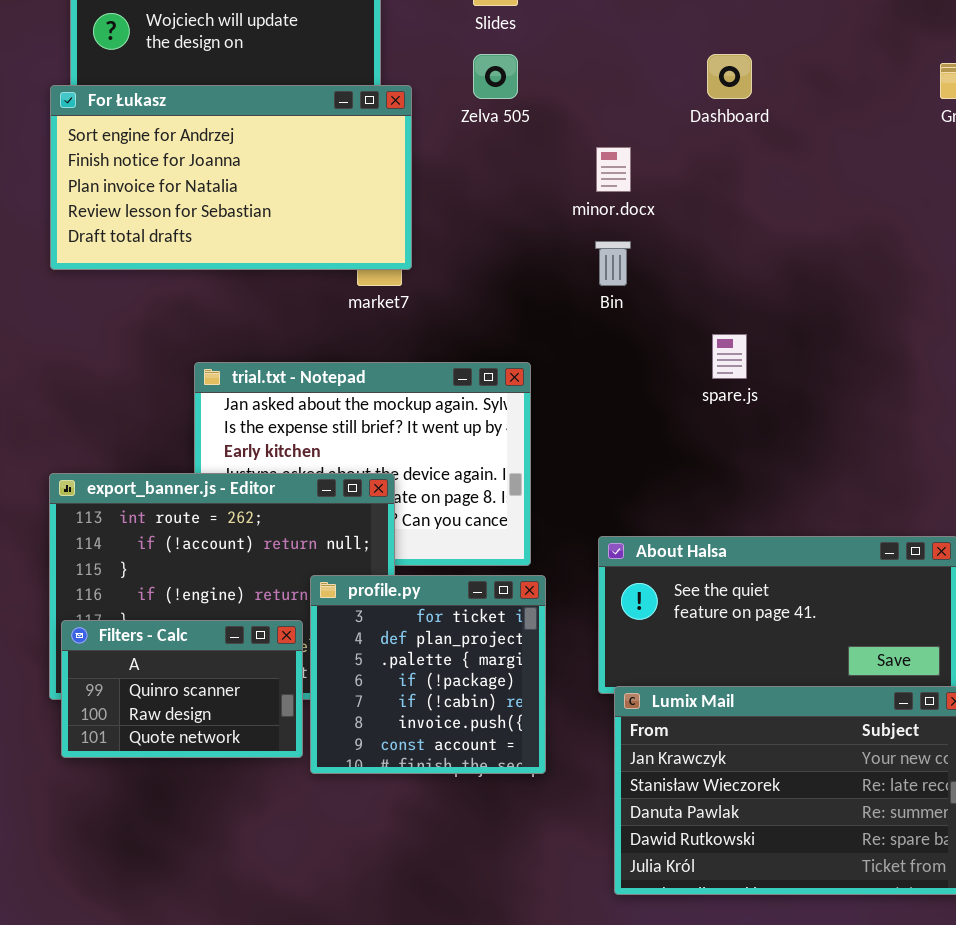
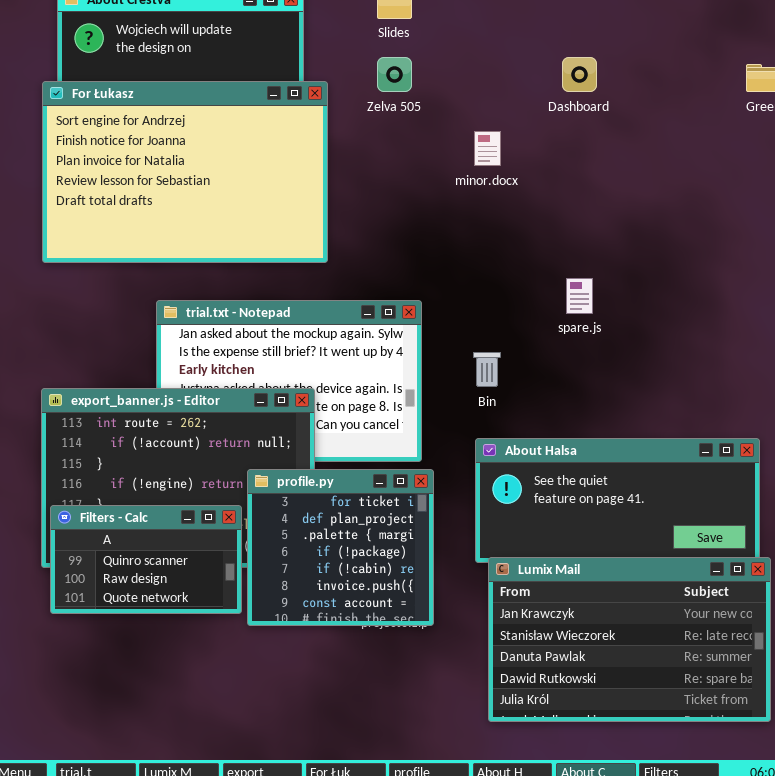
For Łukasz: [50,85,412,270] -> [42,81,328,263], resized
Bin: [595,241,631,286] -> [473,352,501,387], moved

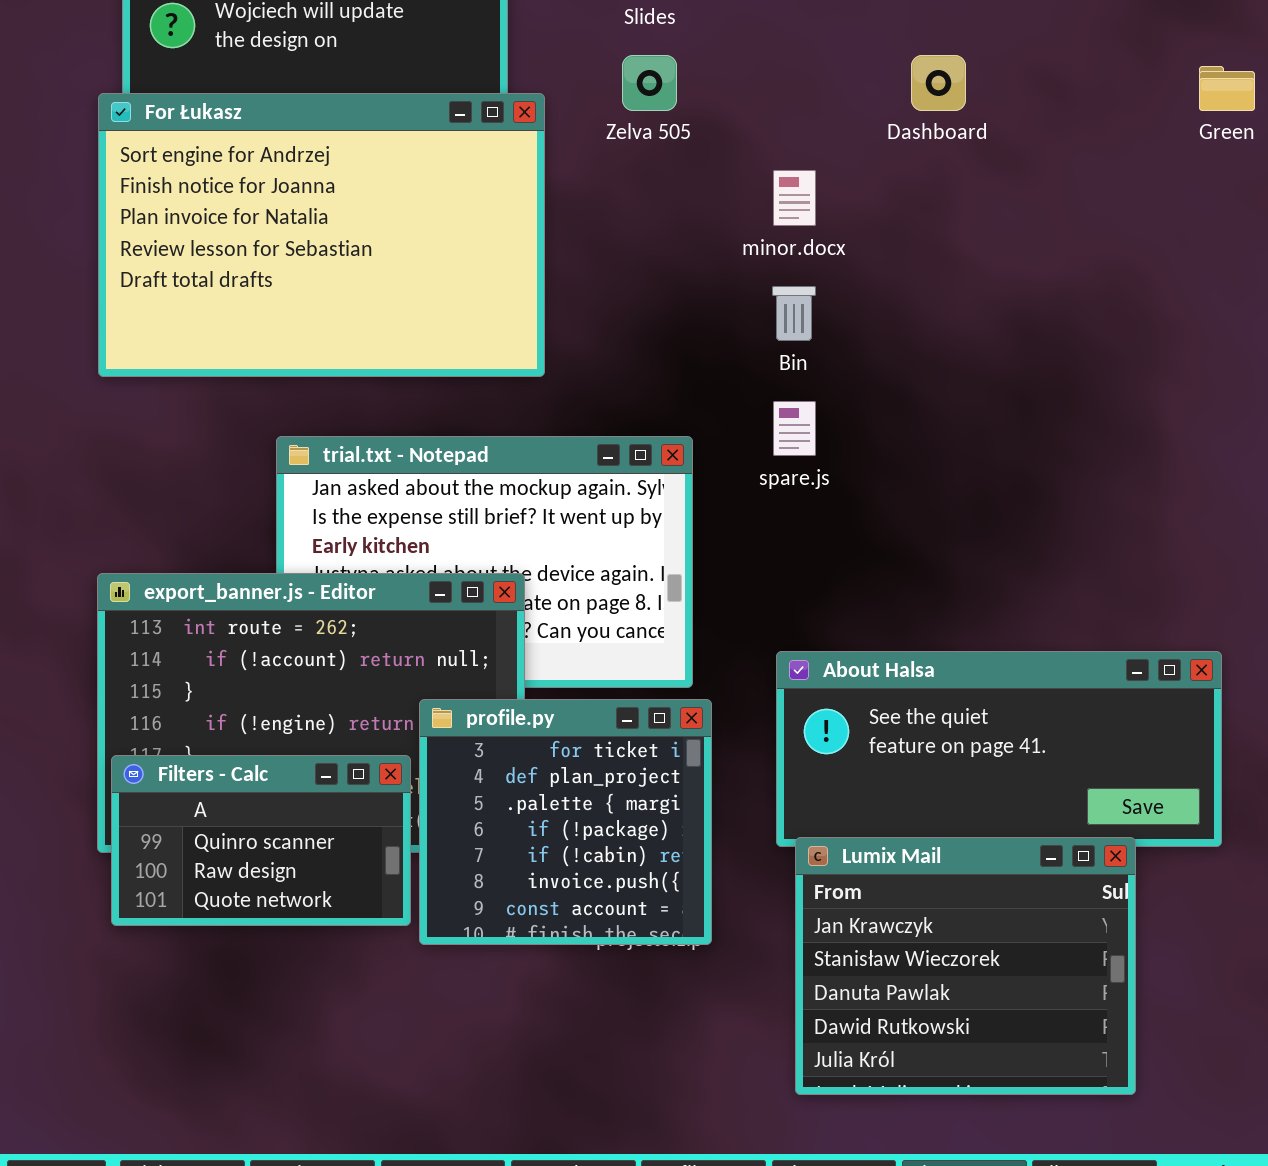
spare.js: [566,278,593,314] -> [773,401,816,456], moved
Bin: [473,352,501,387] -> [772,286,816,341], moved
Lumix Mail: [488,557,771,722] -> [795,837,1136,1095], resized

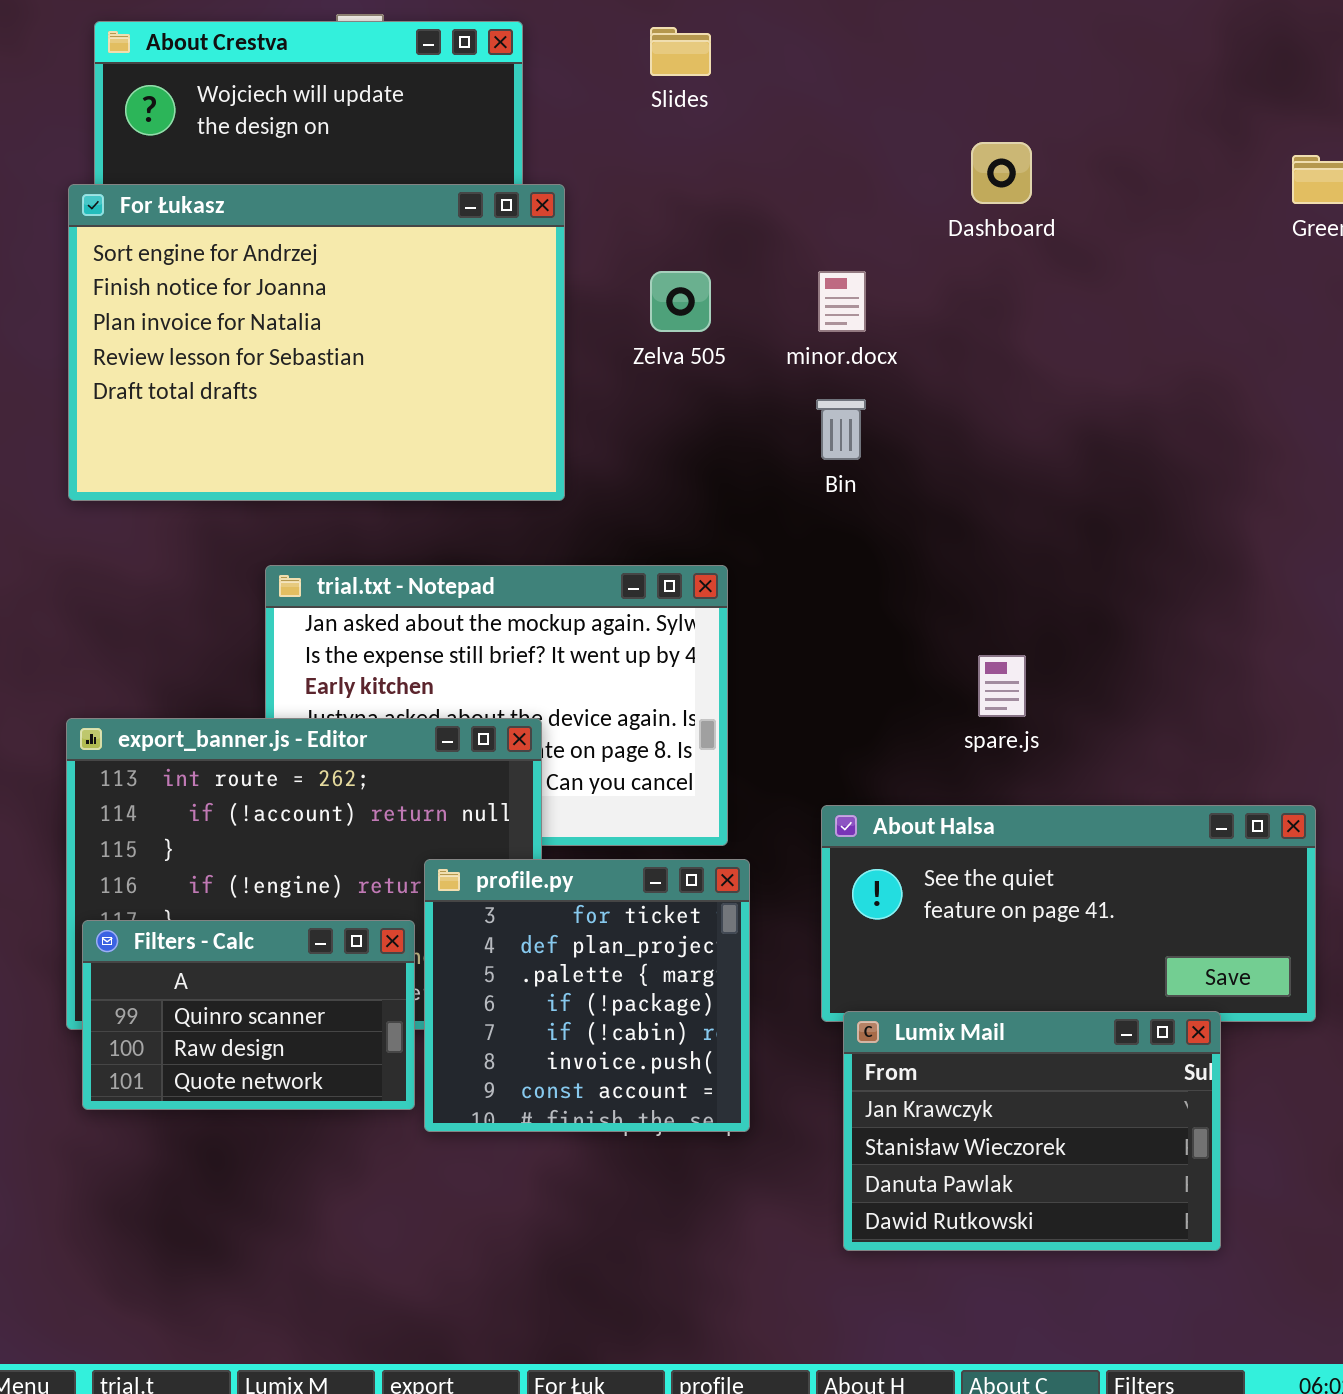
Zelva 505: [622,55,677,111] -> [650,271,711,332], moved
spare.js: [773,401,816,456] -> [978,655,1026,717], moved
Lumix Mail: [795,837,1136,1095] -> [843,1011,1221,1251], resized

